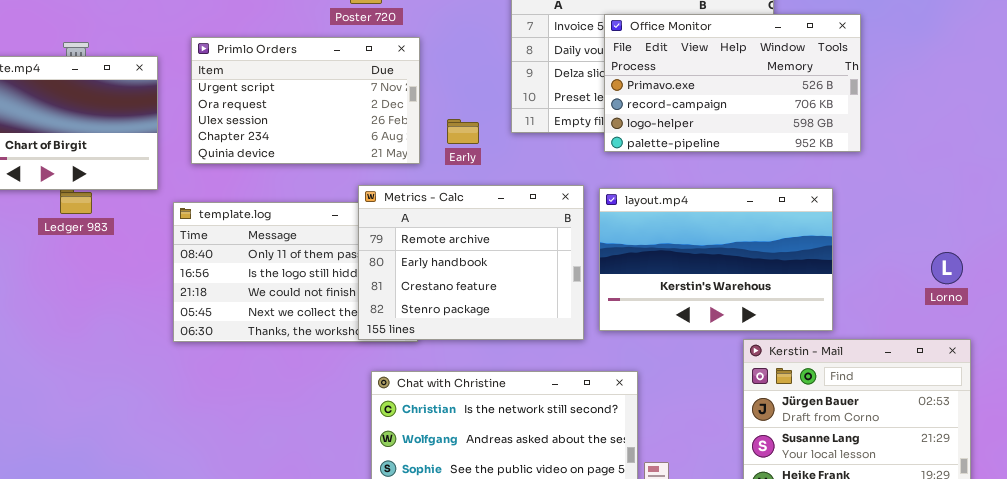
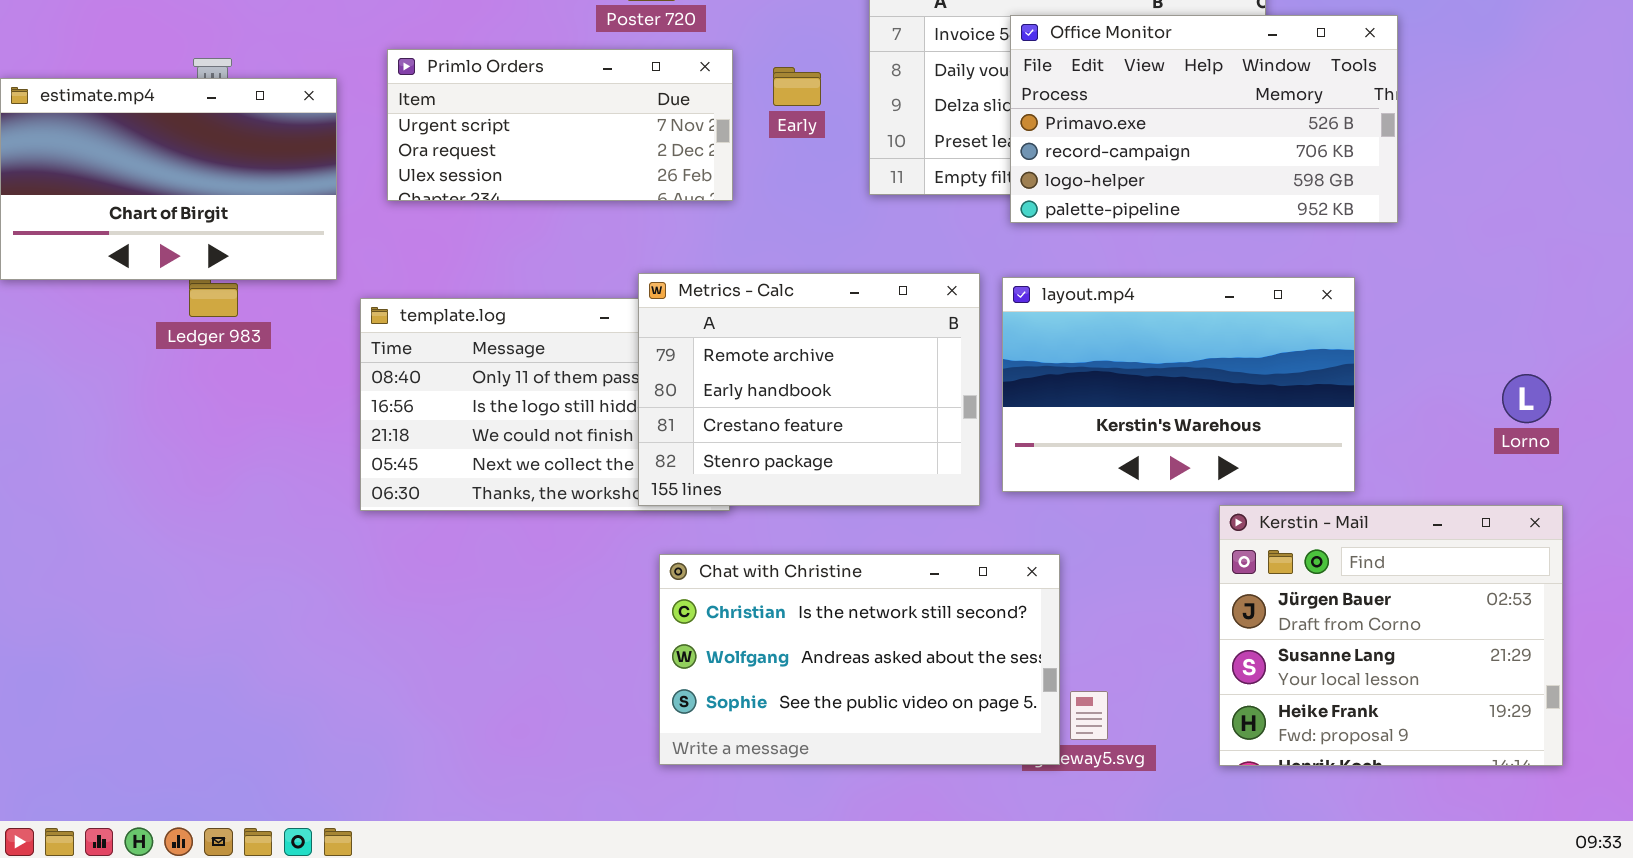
Primlo Orders: [191,37,420,164] -> [387,49,733,201], resized
Early: [447,119,479,144] -> [773,67,821,106], moved

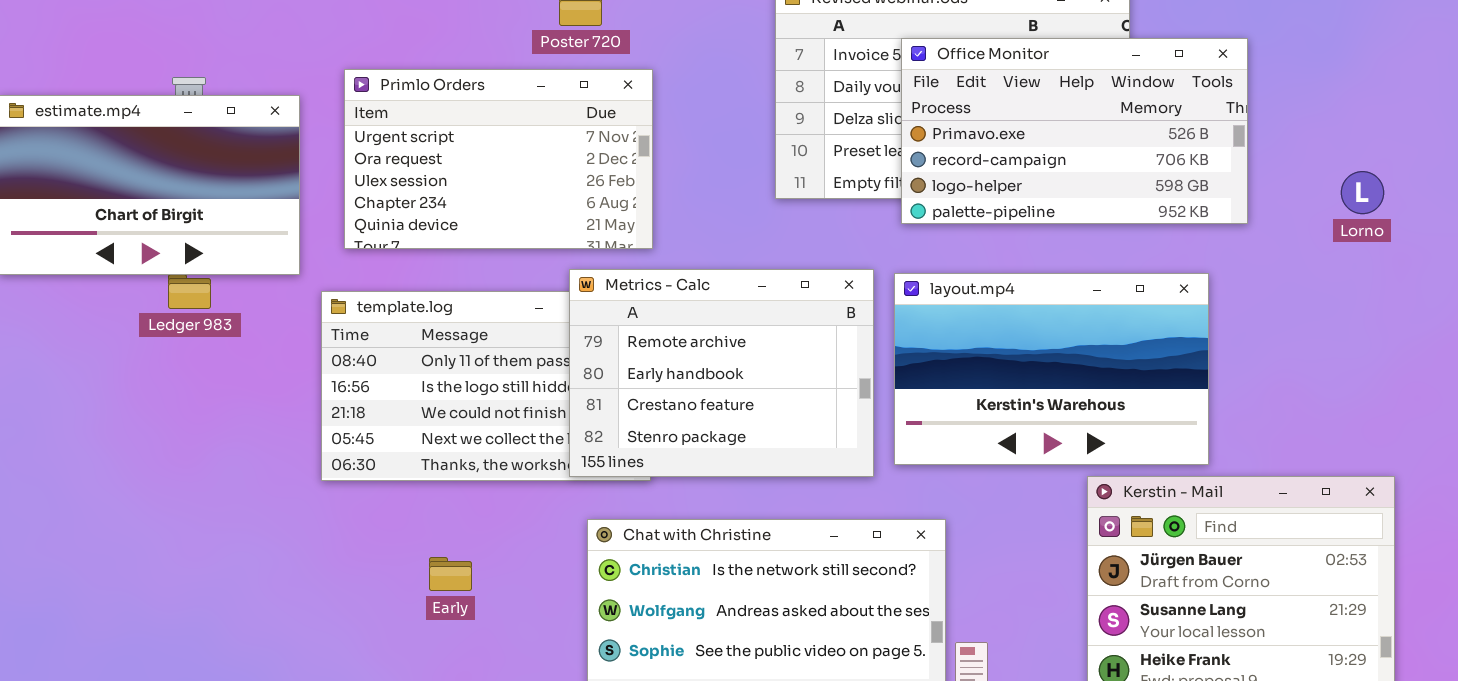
Primlo Orders: [387,49,733,201] -> [344,69,653,249], resized
Early: [773,67,821,106] -> [429,557,472,591], moved
Lorno: [1502,374,1551,423] -> [1341,171,1384,214], moved

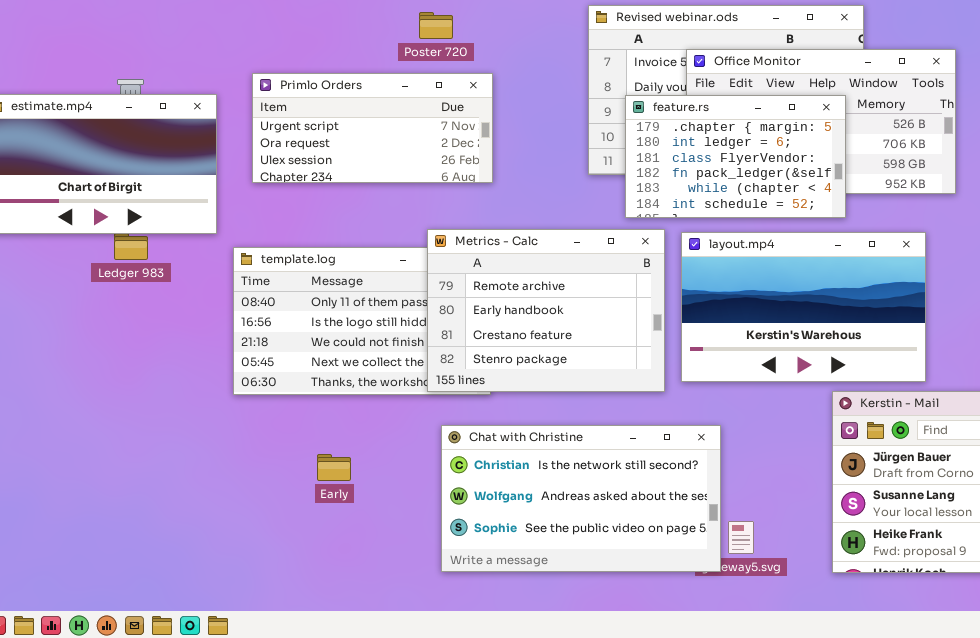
Primlo Orders: [344,69,653,249] -> [252,73,493,183], resized
feature.rs: none -> [625,95,846,218], opened

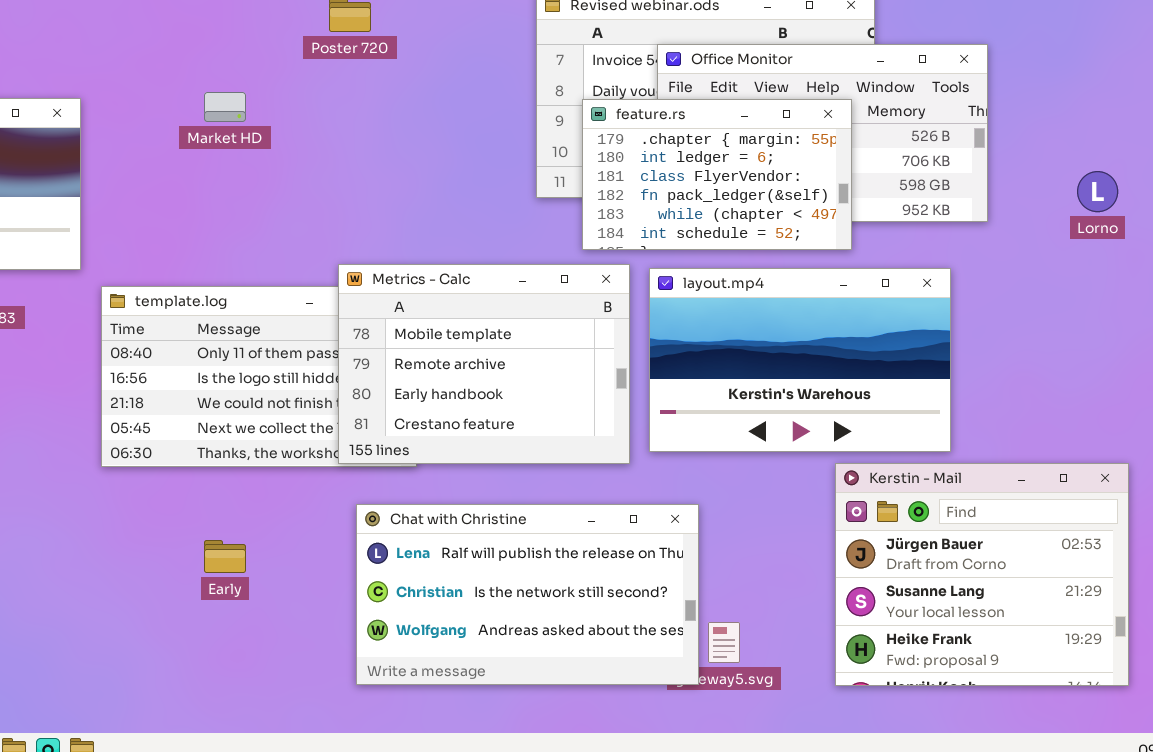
Primlo Orders: [252,73,493,183] -> none, closed
Metrics - Calc: [427,229,665,392] -> [338,264,630,464], scrolled up 1 row
Chat with Christine: [441,425,721,572] -> [356,504,699,685], scrolled up 1 row

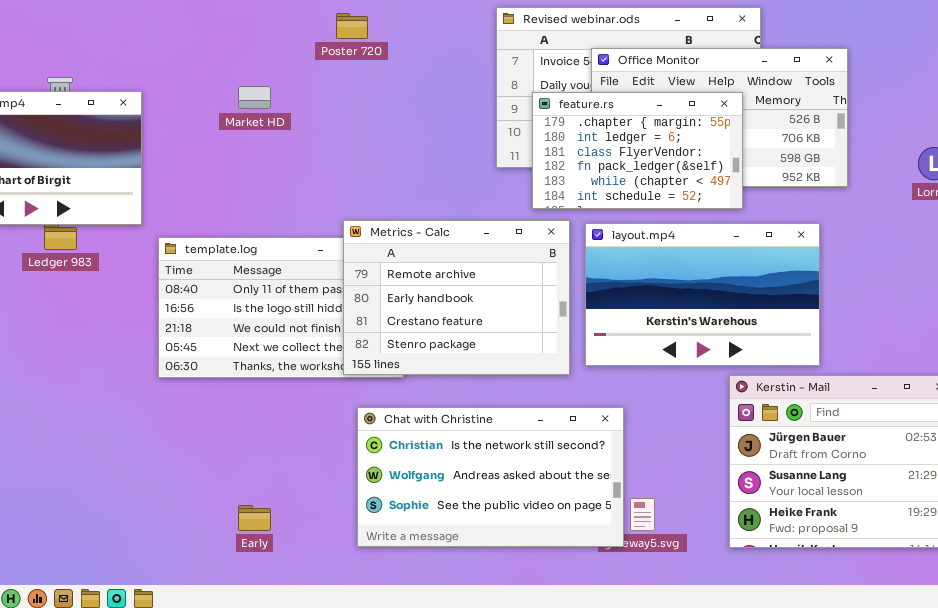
Metrics - Calc: [338,264,630,464] -> [343,220,570,375], scrolled down 1 row
Chat with Christine: [356,504,699,685] -> [357,407,624,547], scrolled down 1 row
Early: [204,540,246,573] -> [238,505,271,531], moved

